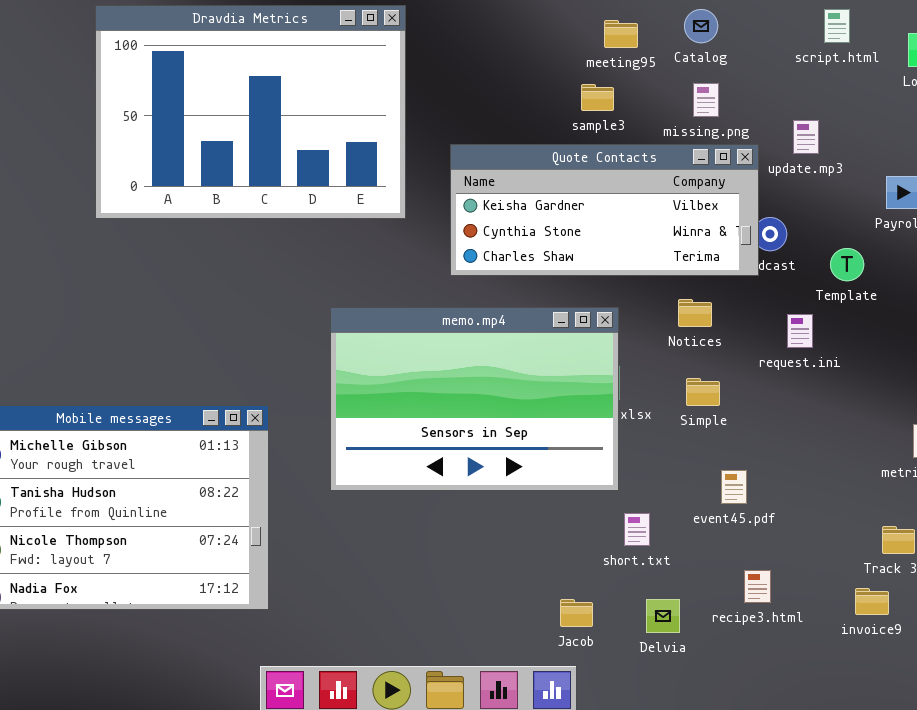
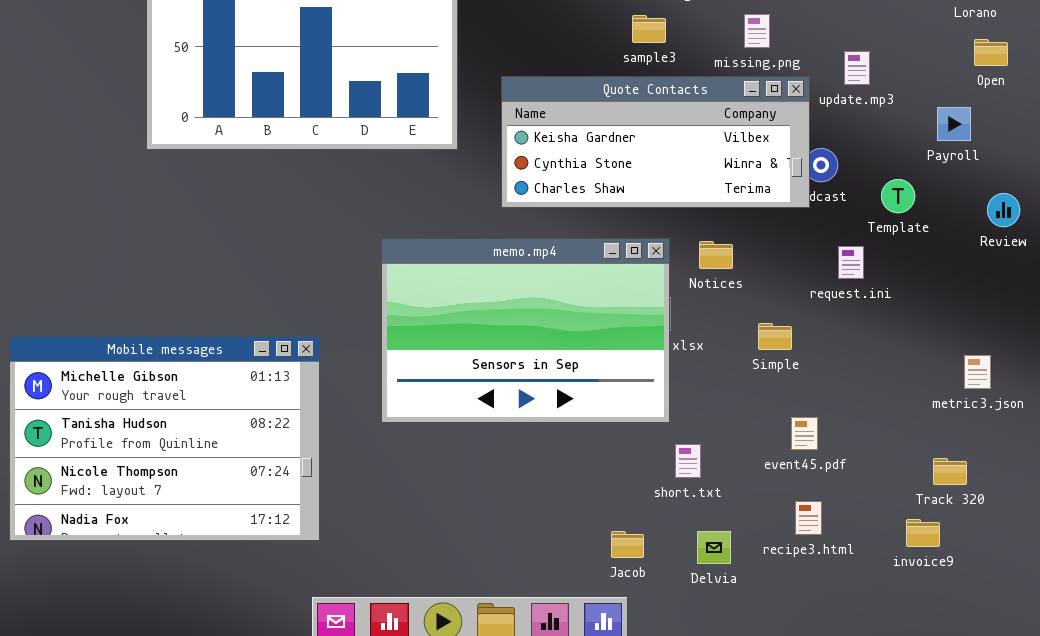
Notices: [678,299,712,327] -> [699,241,733,269], moved
Simple: [686,378,720,406] -> [758,323,792,350], moved
event45.pdf: [721,470,747,504] -> [791,417,818,450], moved

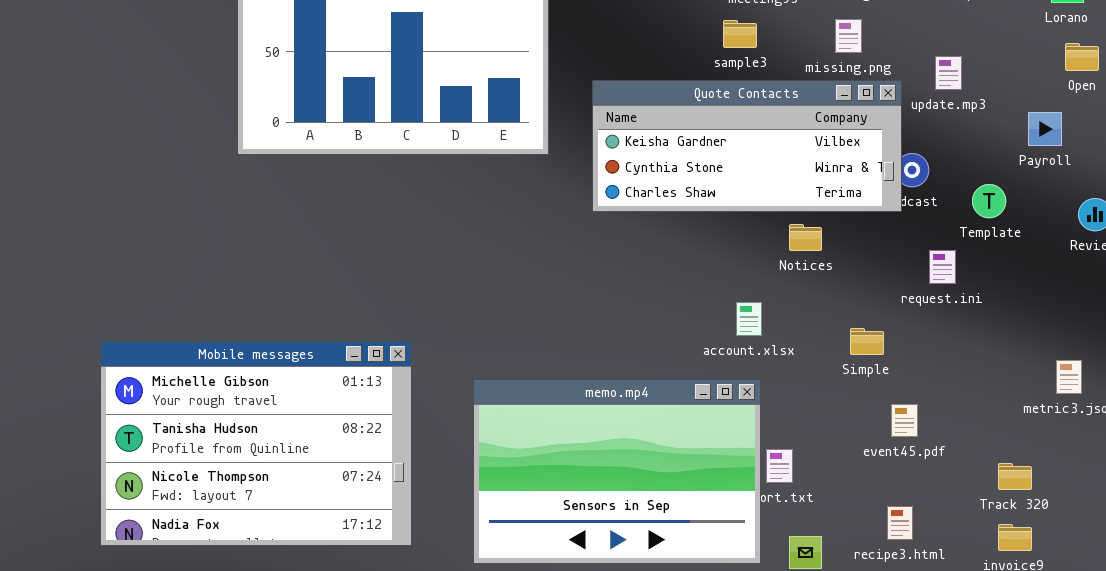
memo.mp4: [381,238,670,423] -> [473,379,761,564], moved
Notices: [699,241,733,269] -> [789,224,822,251], moved
event45.pdf: [791,417,818,450] -> [891,404,918,437], moved
Track 320: [933,458,967,485] -> [998,463,1032,490], moved

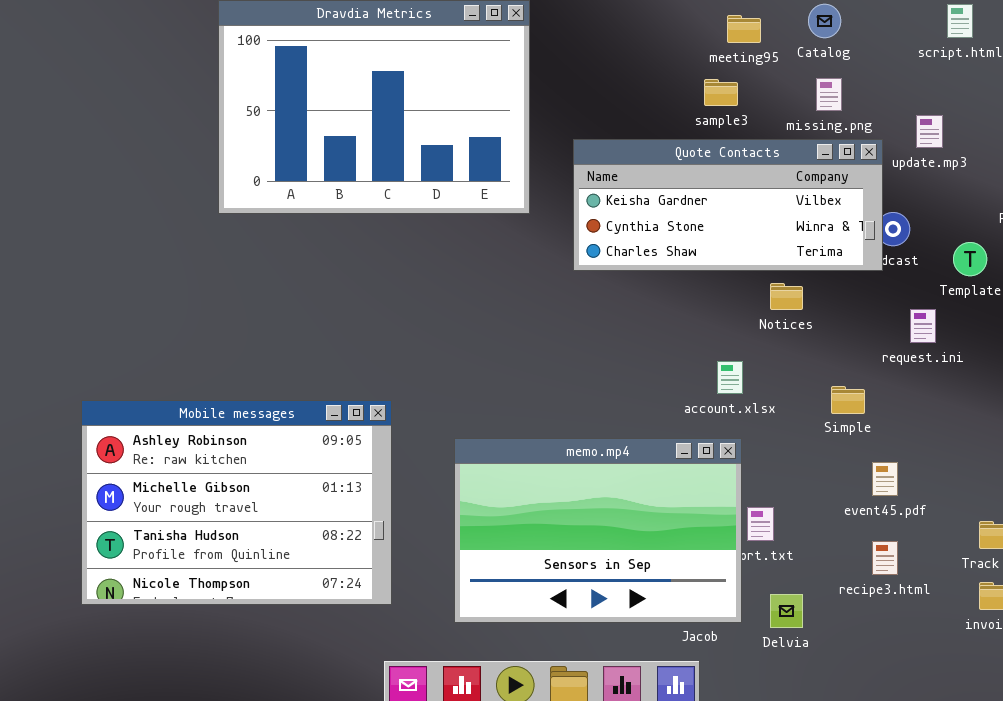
Mobile messages: [100,341,412,546] -> [81,400,392,605], scrolled up 1 row
recipe3.html: [887,506,913,540] -> [872,541,898,575], moved

